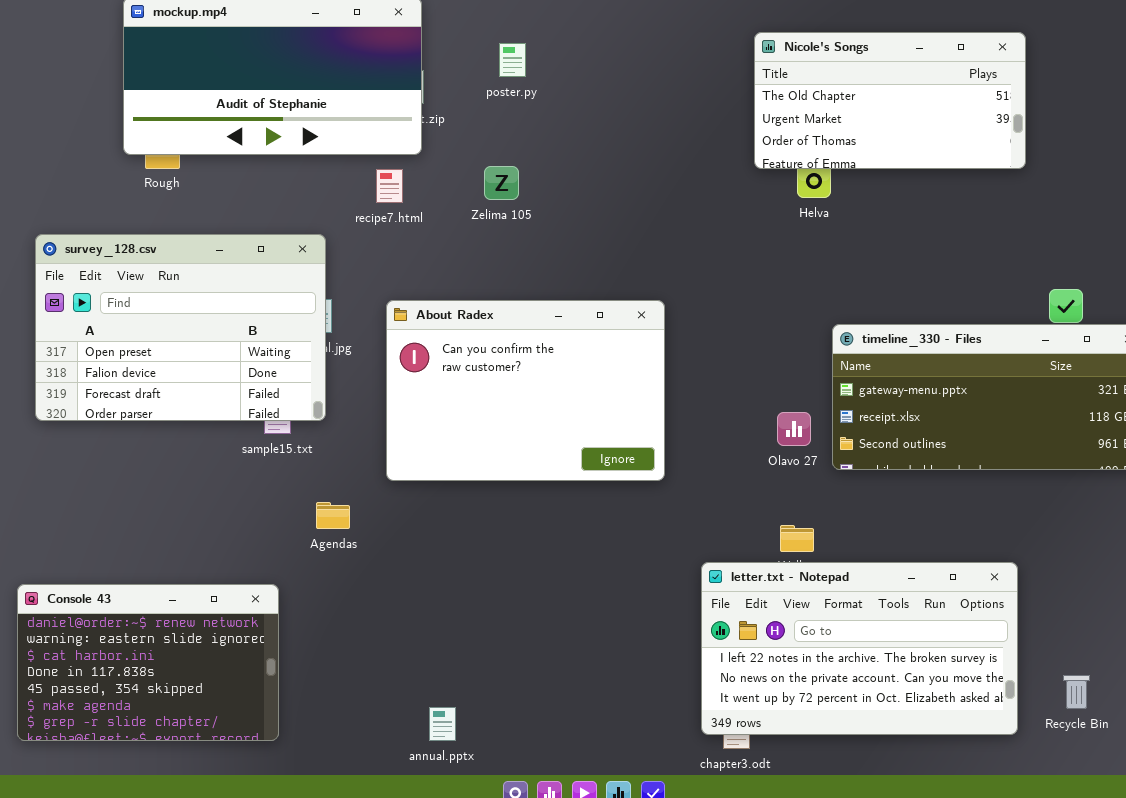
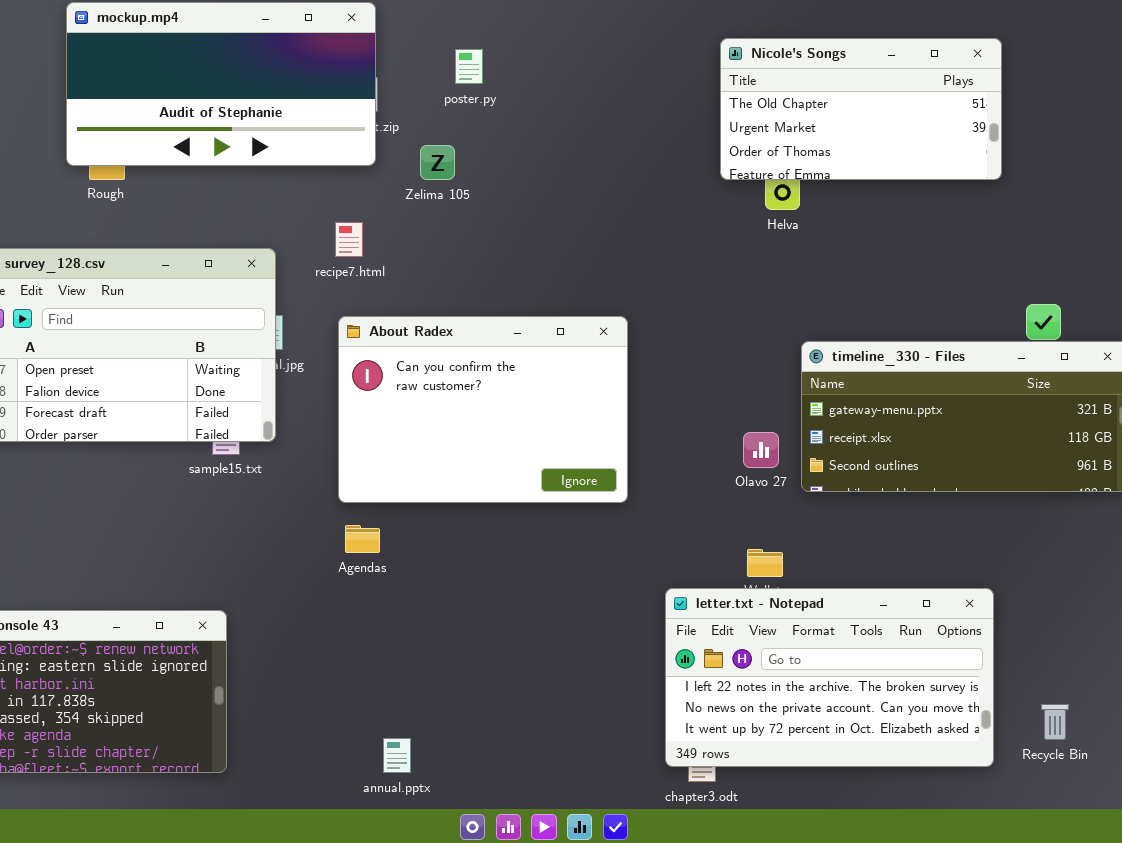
Zelima 105: [484,166,519,200] -> [420,145,455,180], moved
recipe7.html: [376,169,403,203] -> [335,222,363,257], moved
Agendas: [316,502,350,529] -> [345,525,380,553], moved

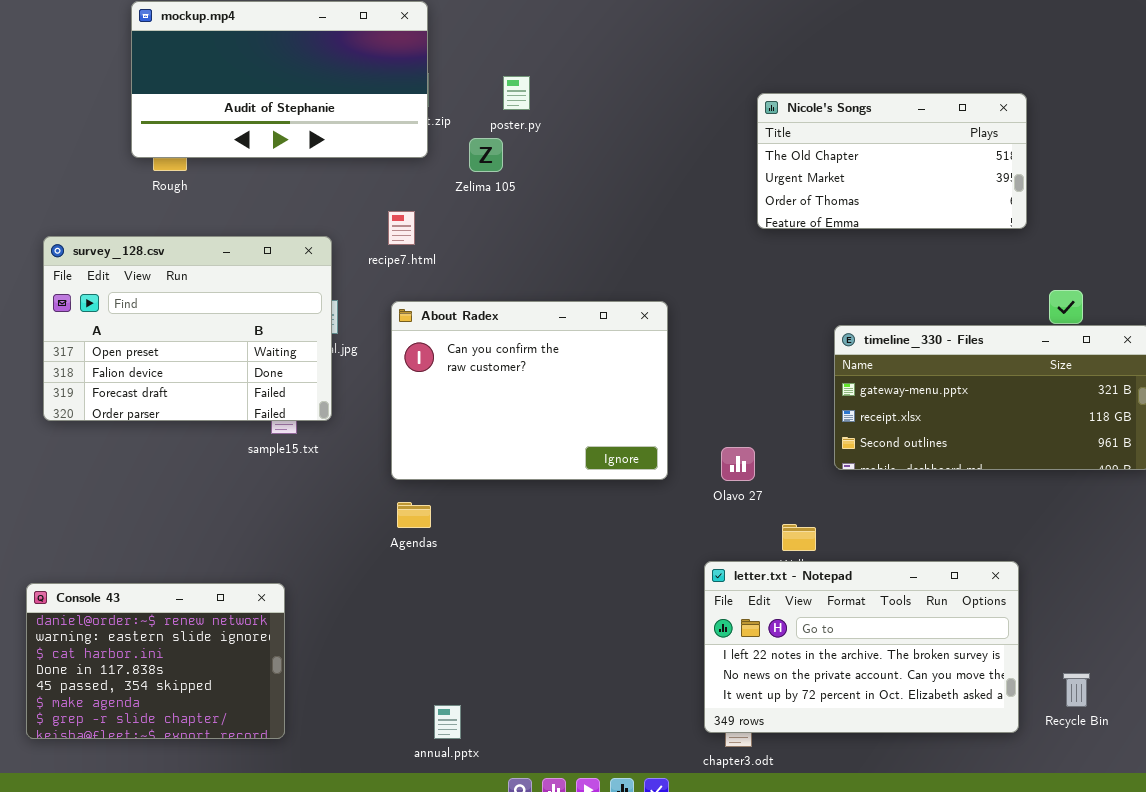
Nicole's Songs: [720,38,1002,180] -> [757,93,1027,229], moved
poster.py: [455,49,483,84] -> [503,76,530,110], moved
Olavo 27: [743,432,779,468] -> [721,447,755,481], moved

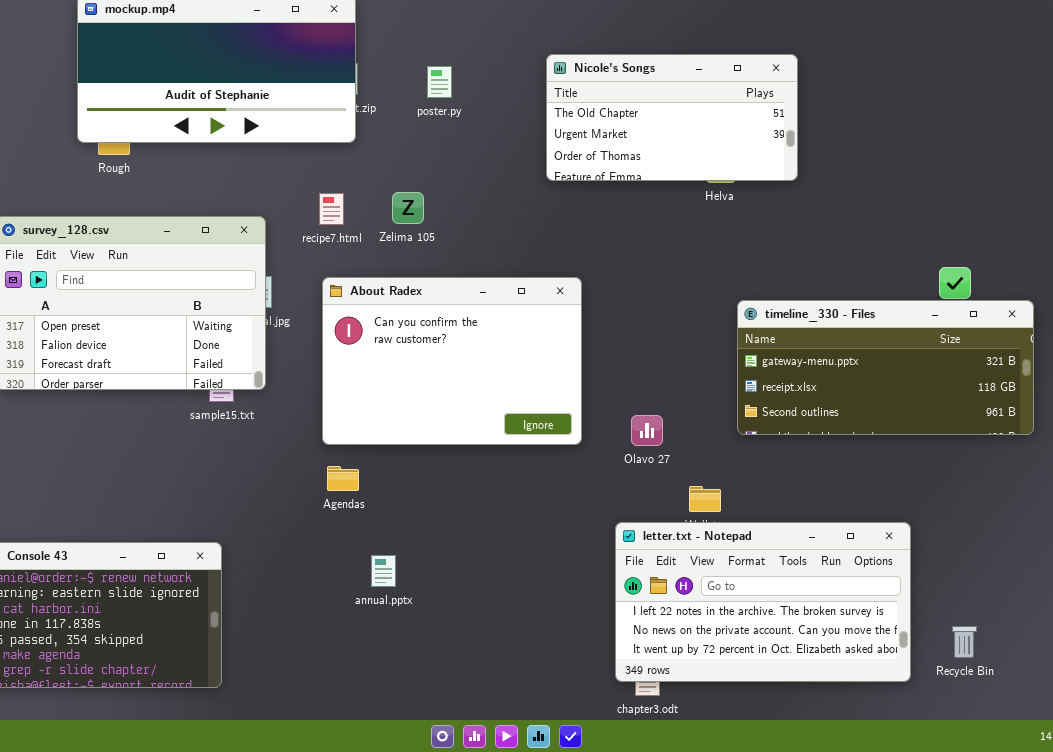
Nicole's Songs: [757,93,1027,229] -> [546,54,798,181], moved
Zelima 105: [469,138,503,172] -> [392,192,424,224], moved
annual.pptx: [434,705,461,739] -> [371,555,396,587], moved

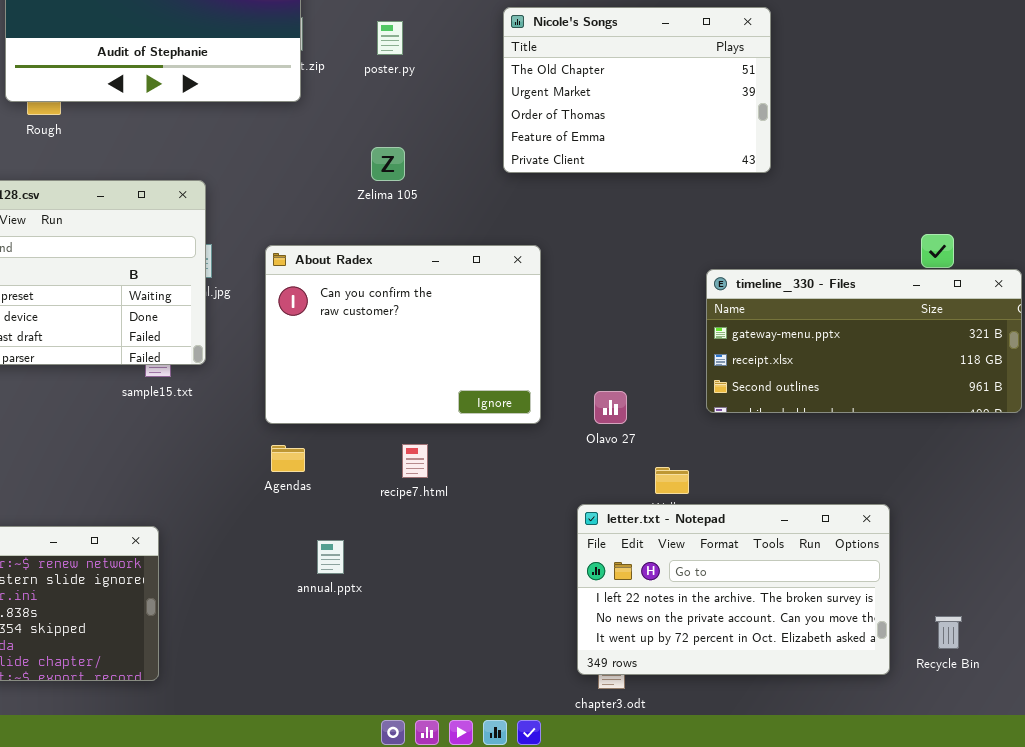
Nicole's Songs: [546,54,798,181] -> [503,7,771,173], resized
Zelima 105: [392,192,424,224] -> [371,147,405,181], moved
recipe7.html: [319,193,344,225] -> [402,444,428,478], moved

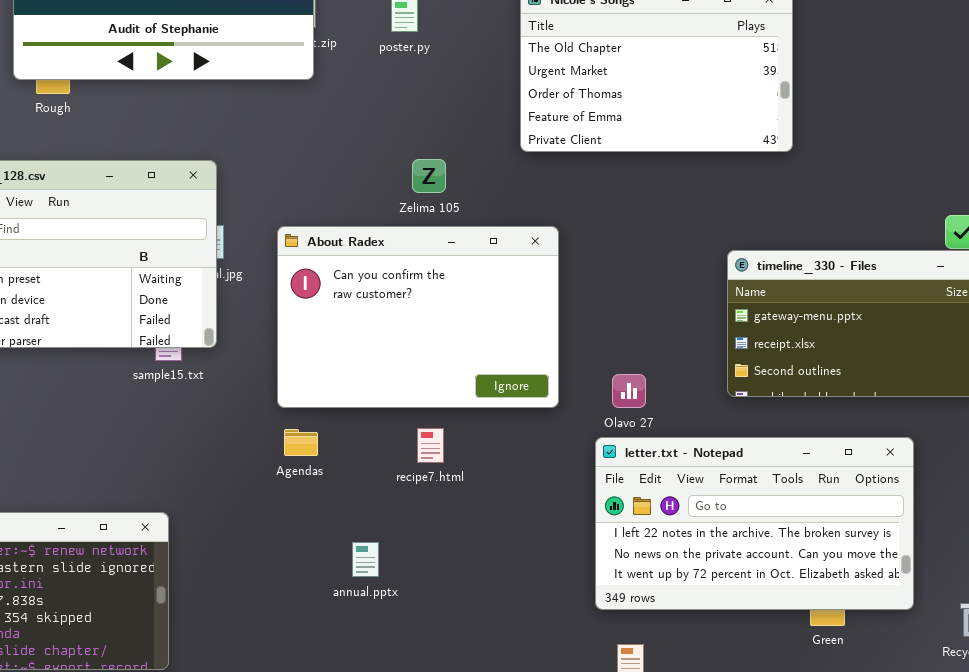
Zelima 105: [371,147,405,181] -> [412,159,446,193], moved
letter.txt - Notepad: [577,504,890,675] -> [595,437,914,610], moved
annual.pptx: [317,540,344,574] -> [352,542,379,577], moved

